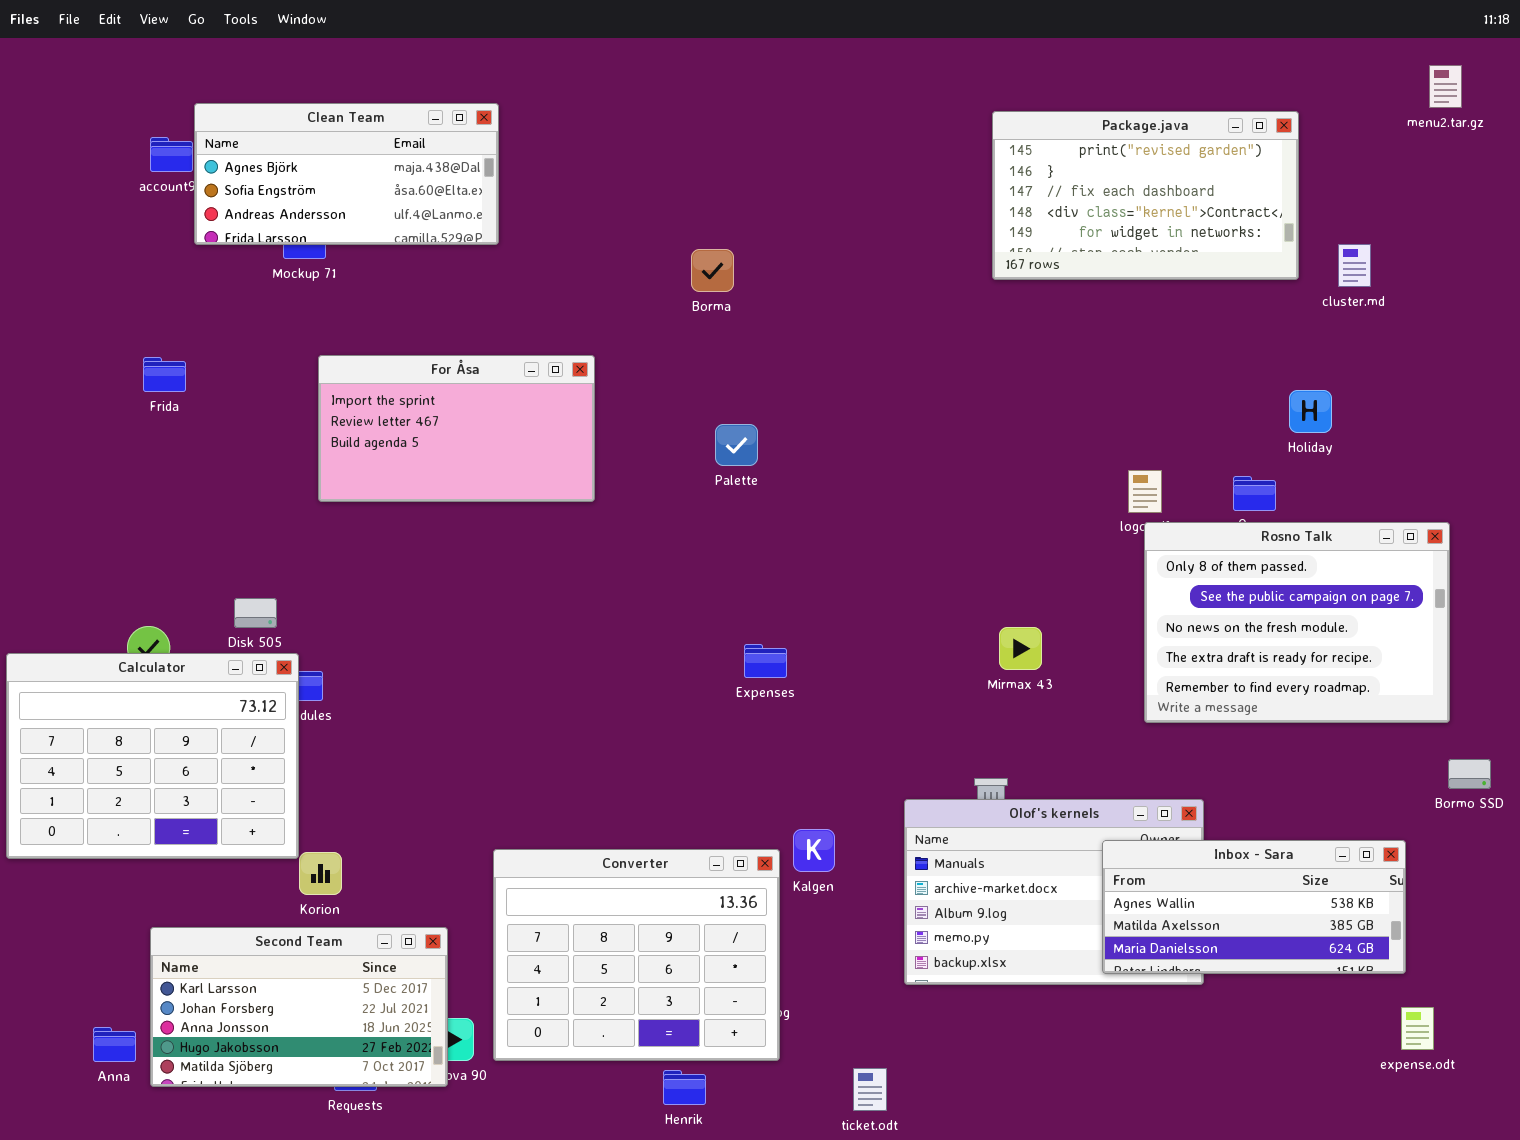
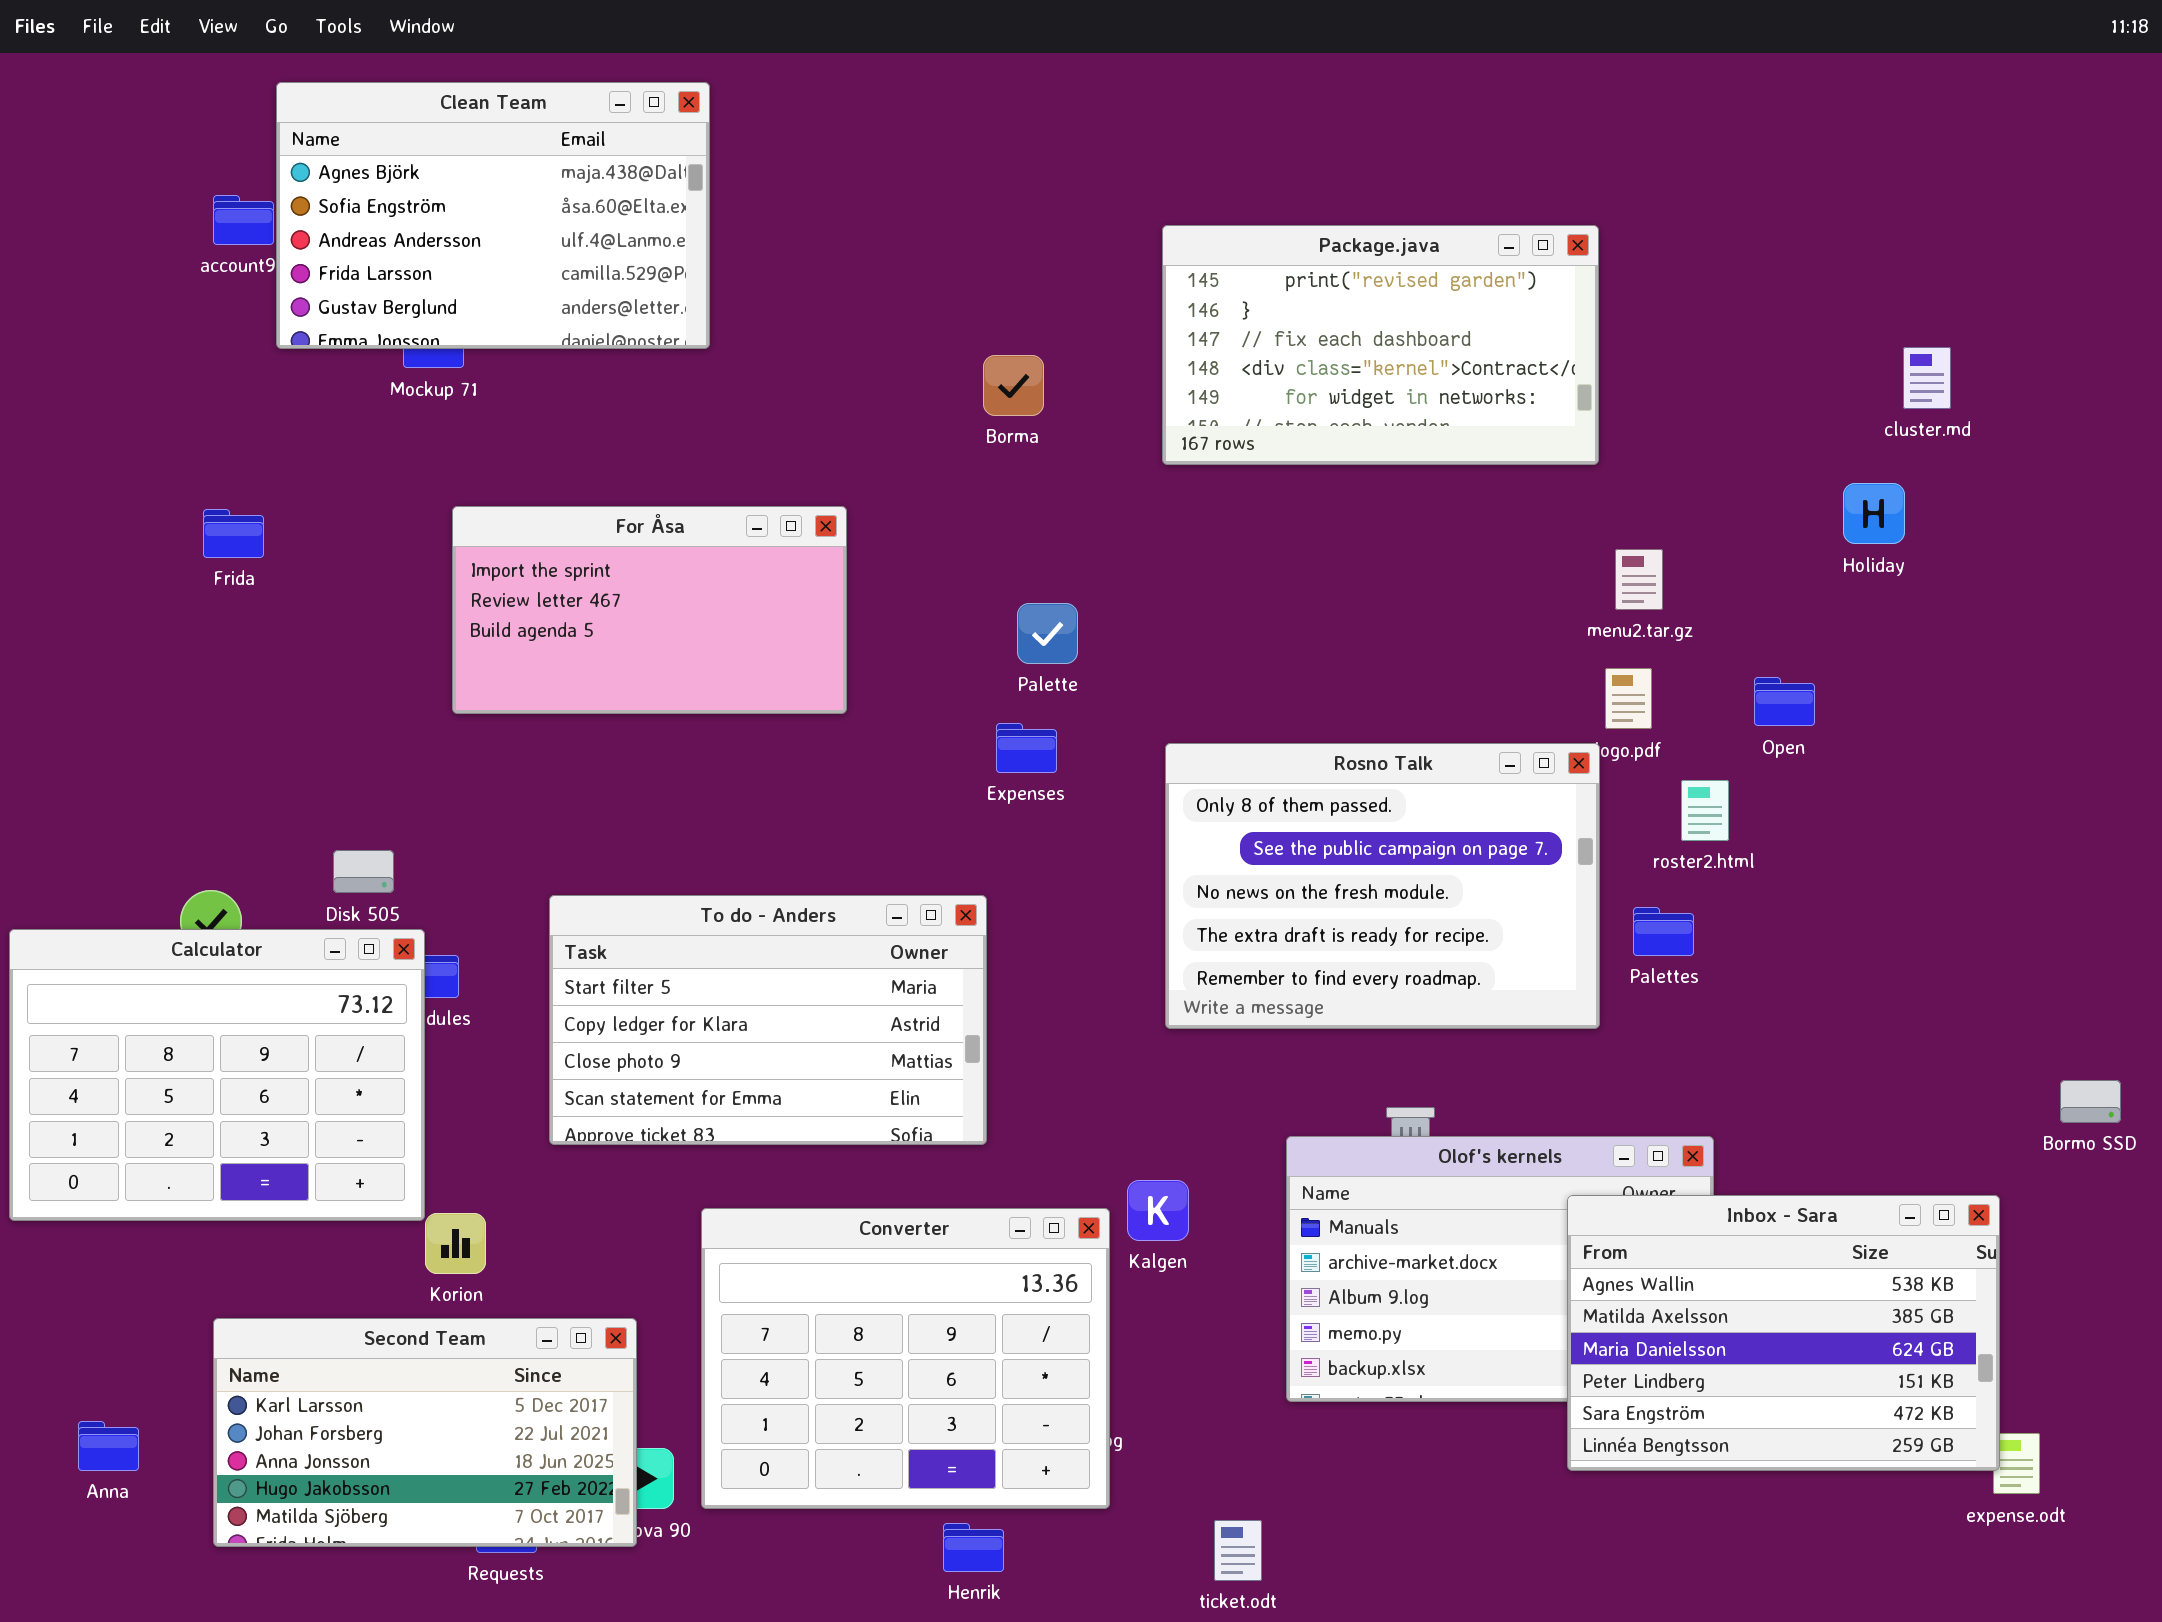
menu2.tar.gz: [1429,65,1462,108] -> [1615,549,1663,610], moved
Clean Team: [194,103,499,245] -> [276,82,710,349], resized
Package.java: [992,111,1299,280] -> [1162,225,1599,465], moved
Holiday: [1289,390,1332,433] -> [1843,483,1905,544], moved
Rosno Talk: [1144,522,1450,723] -> [1165,743,1600,1029], moved
To do - Anders: none -> [549,895,987,1145], opened
Expenses: [744,644,787,678] -> [996,723,1057,773], moved
Inbox - Sara: [1102,840,1406,974] -> [1567,1195,2000,1471], resized
Anna: [93,1027,136,1062] -> [78,1421,139,1471], moved

